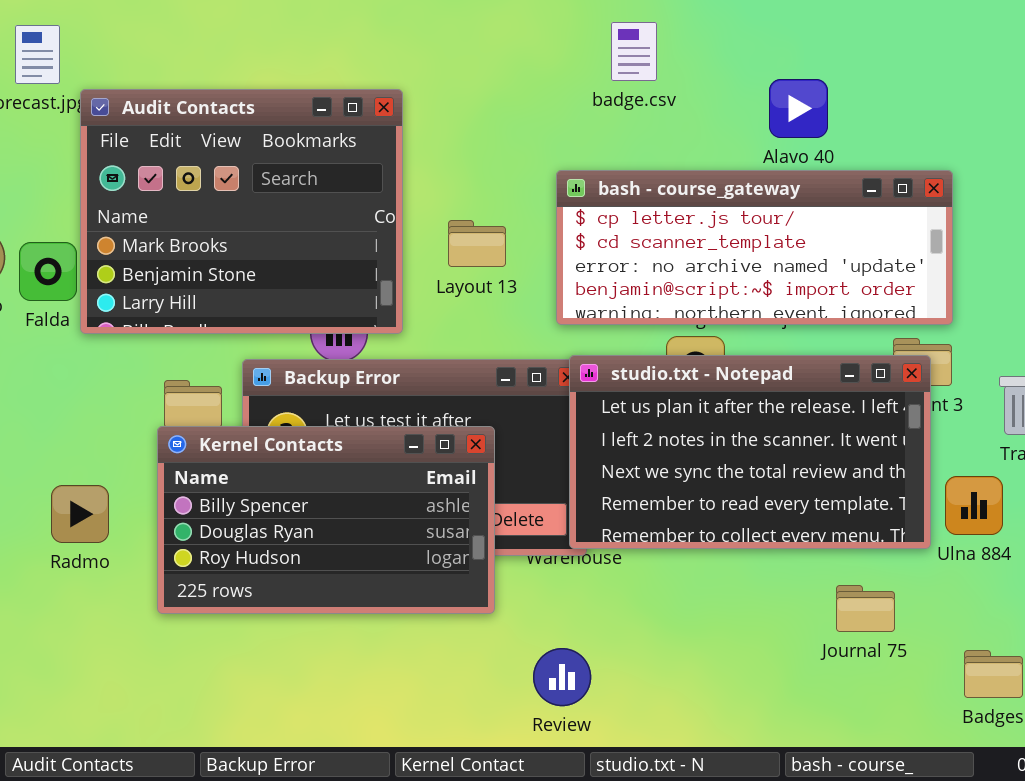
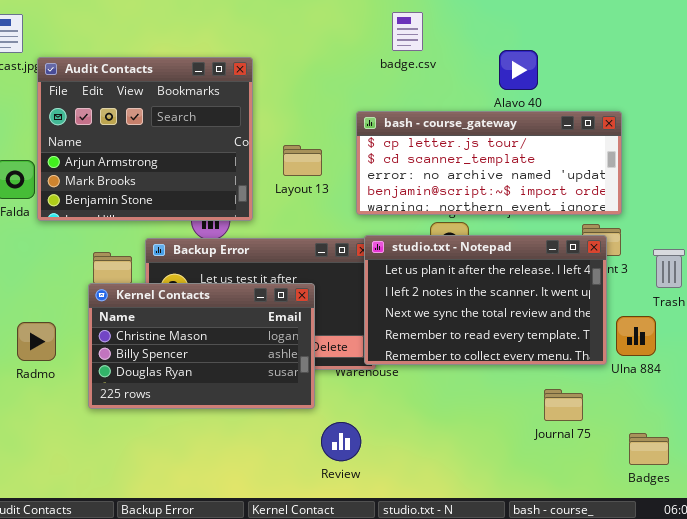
Audit Contacts: [80,89,403,334] -> [37,57,253,221], scrolled up 1 row
Kernel Contacts: [157,426,495,614] -> [88,283,315,409], scrolled up 1 row
Review: [533,648,591,706] -> [321,422,361,461], moved

